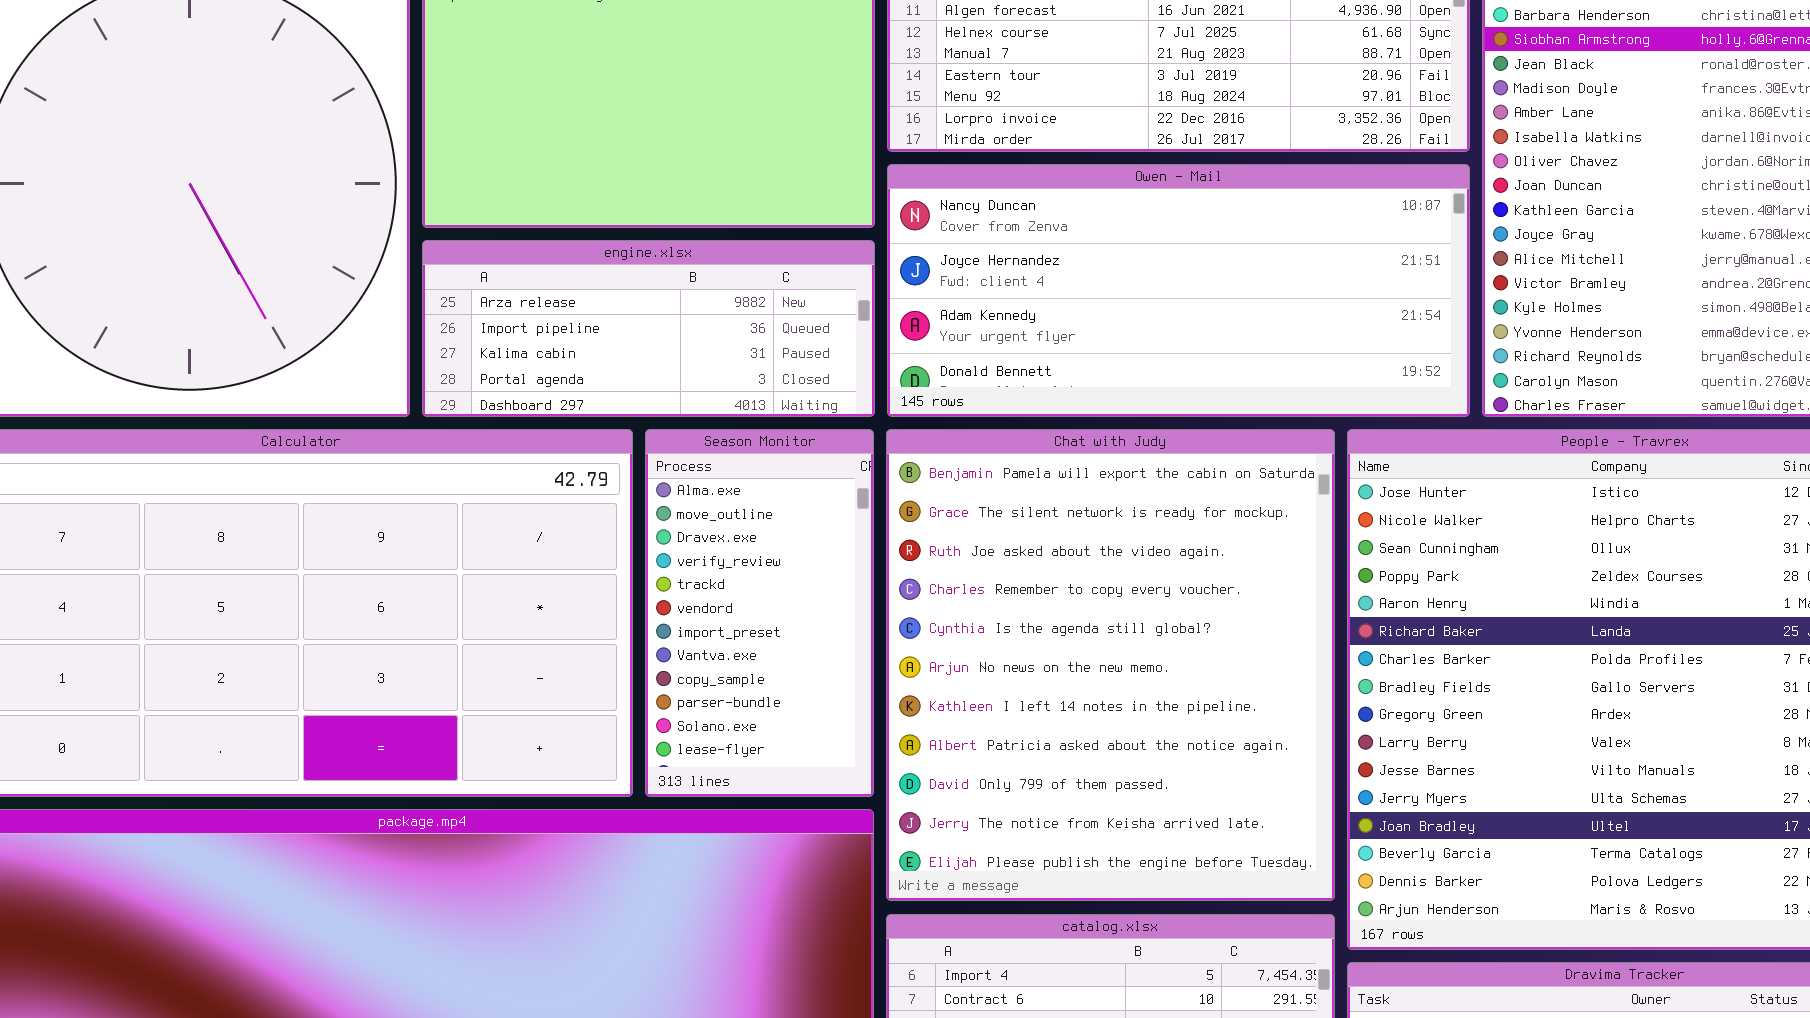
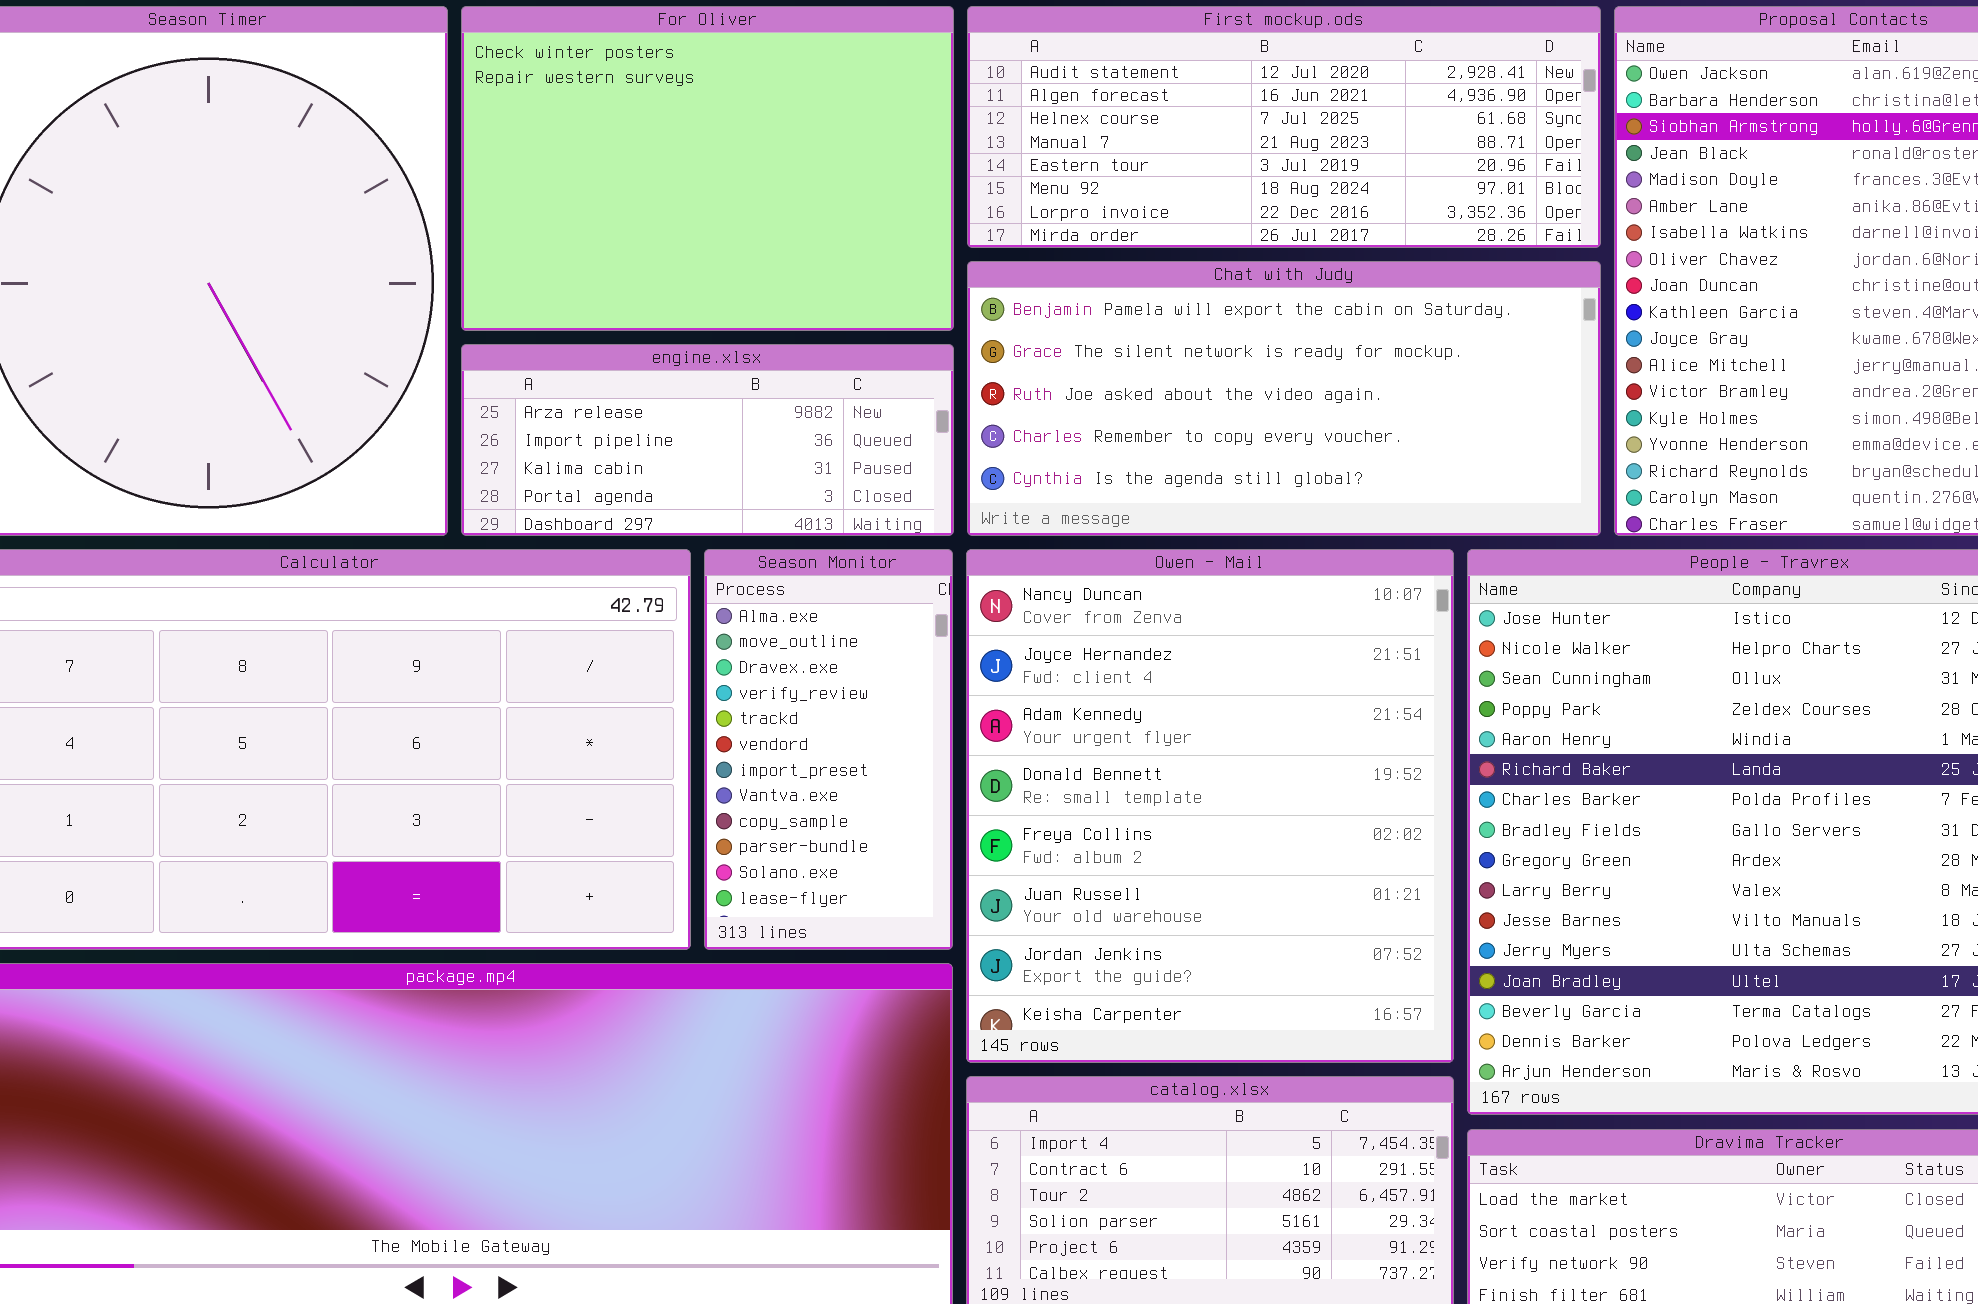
Owen - Mail: [887,164,1470,417] -> [966,549,1454,1063], moved, resized
Chat with Judy: [886,429,1335,901] -> [967,261,1601,536], moved, resized

